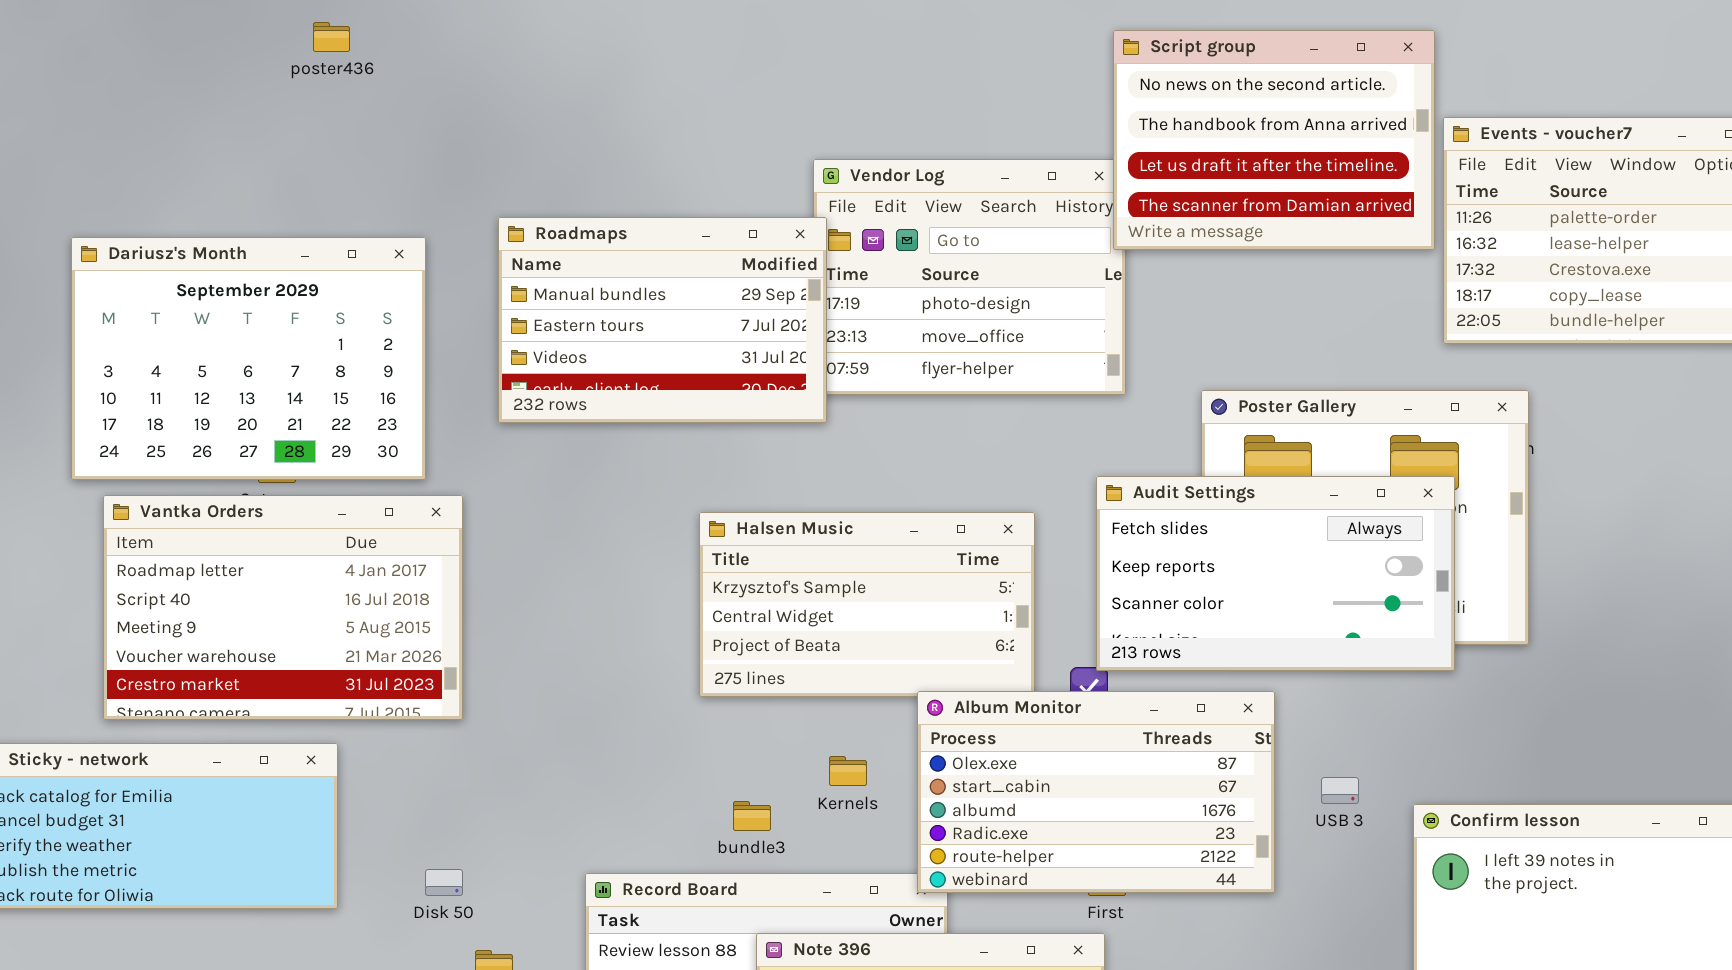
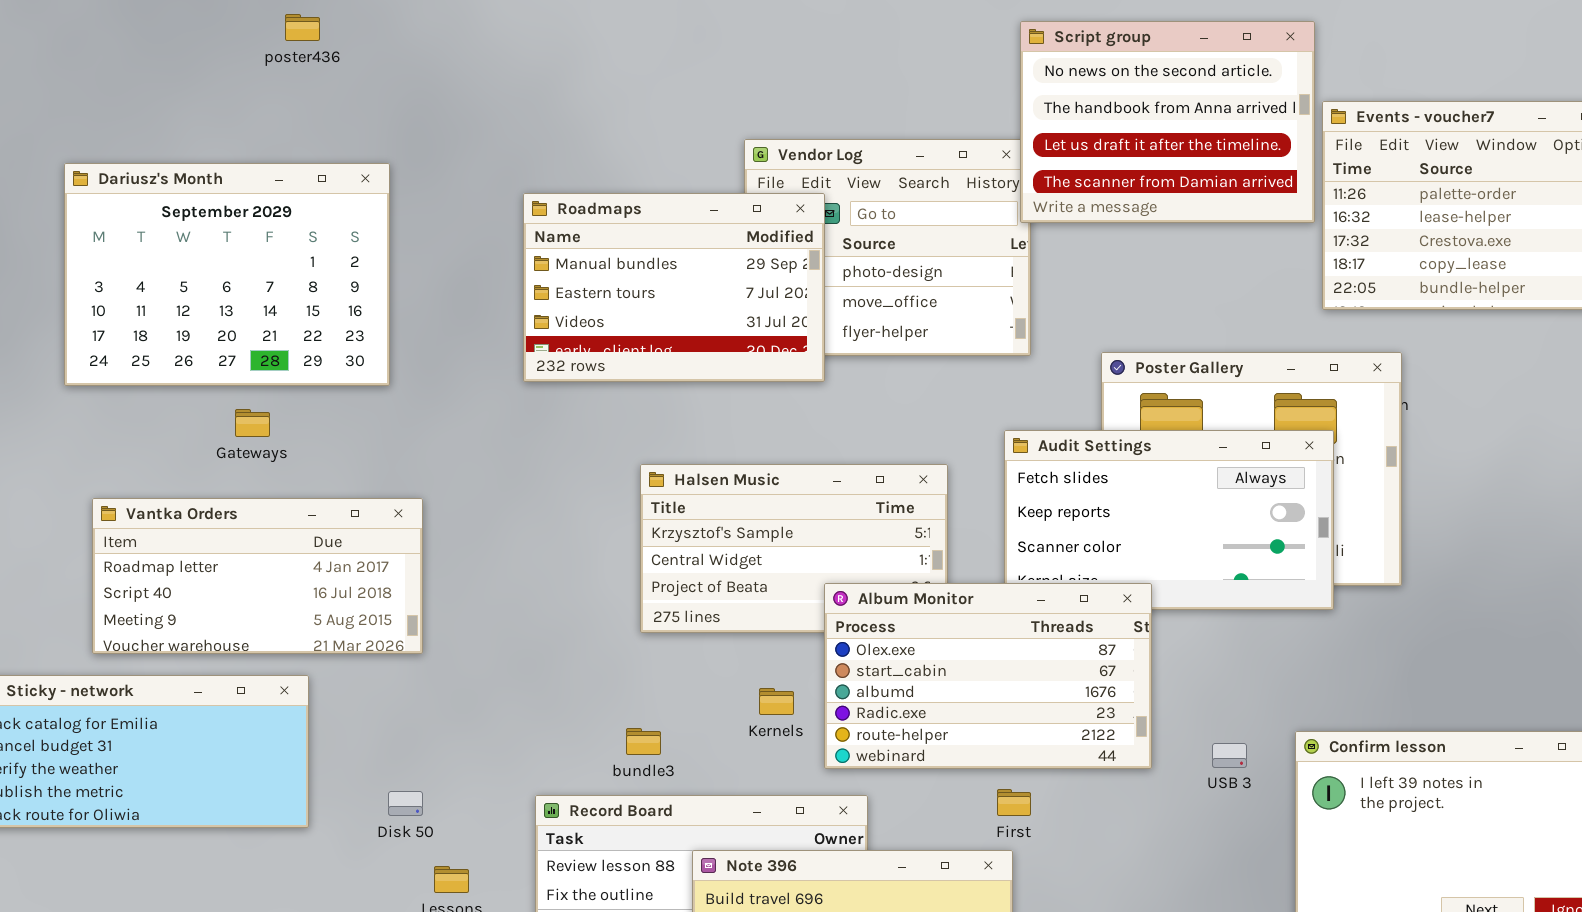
Roadmaps: [498,217,827,423] -> [523,193,825,382], moved
Dariusz's Month: [71,237,426,480] -> [64,163,390,386], moved
Vantka Orders: [103,495,463,720] -> [92,498,423,654], resized
Album Monitor: [917,691,1275,893] -> [824,583,1152,769], moved
USB 3: [1321,777,1359,804] -> [1212,743,1247,768], moved
bundle3: [733,801,771,831] -> [626,728,661,755], moved

